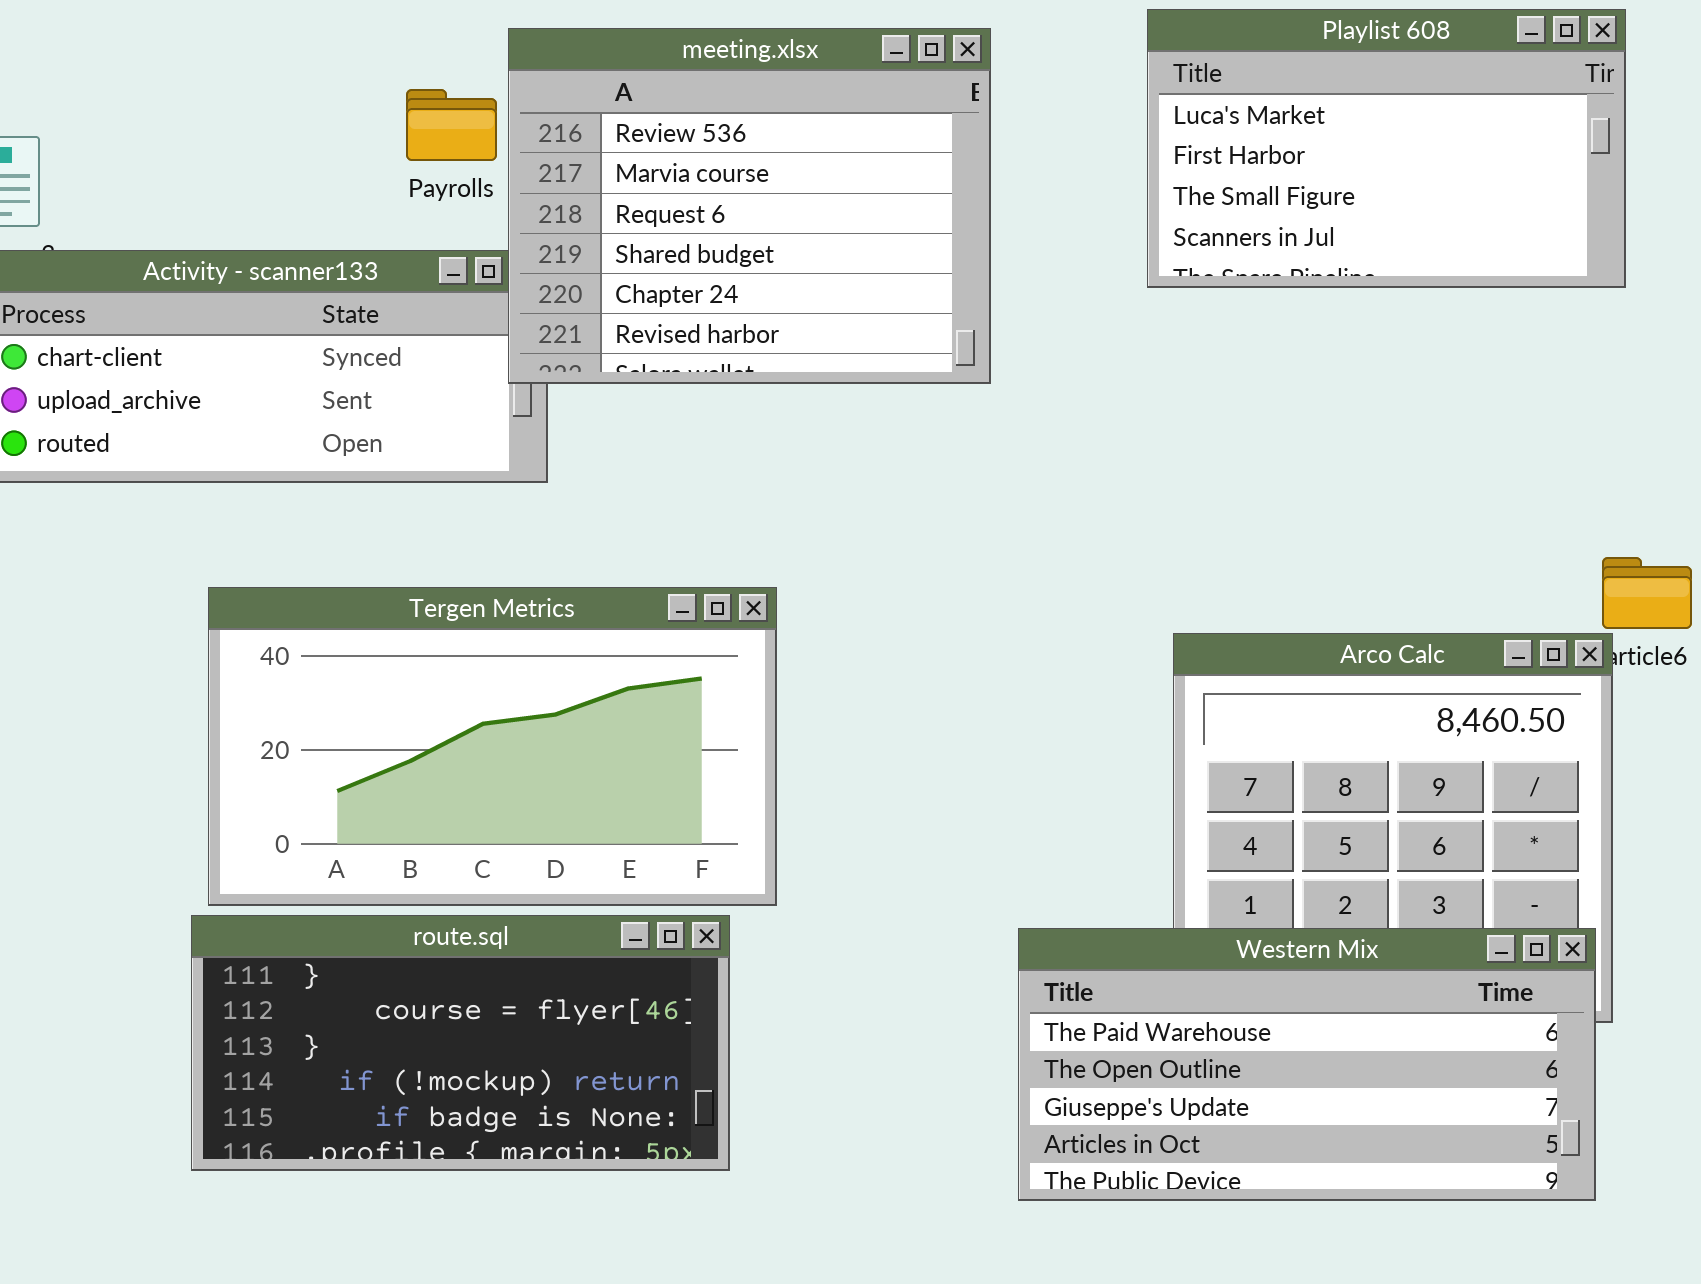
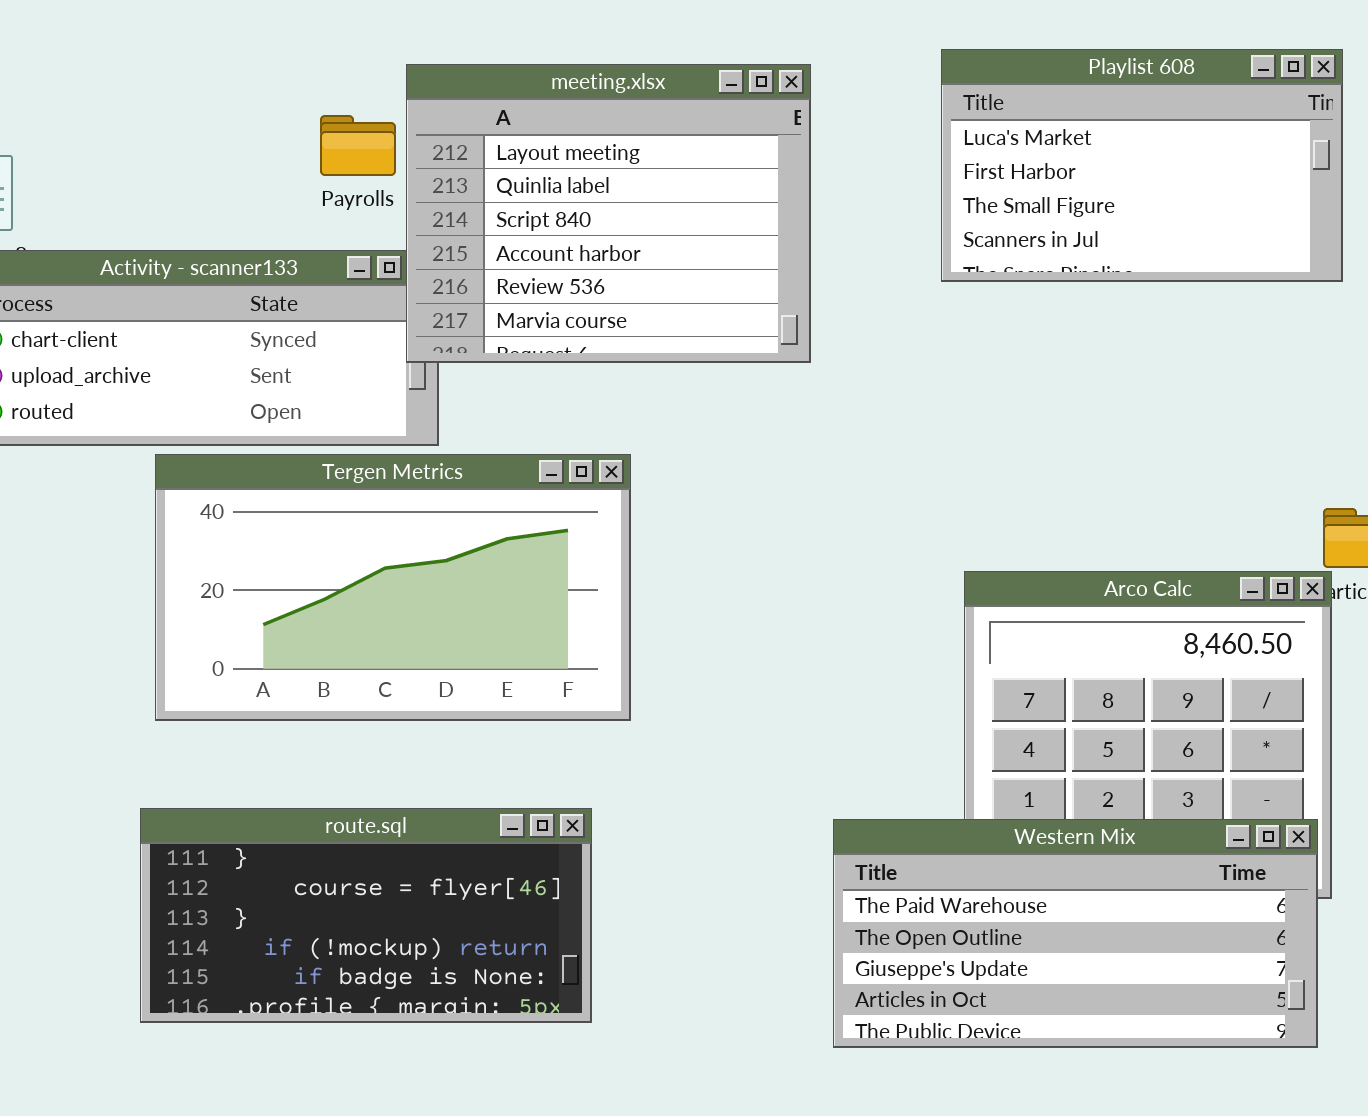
meeting.xlsx: [508,28,991,384] -> [406,64,811,363], scrolled up 4 rows
Tergen Metrics: [208,587,777,906] -> [155,454,631,721], moved

